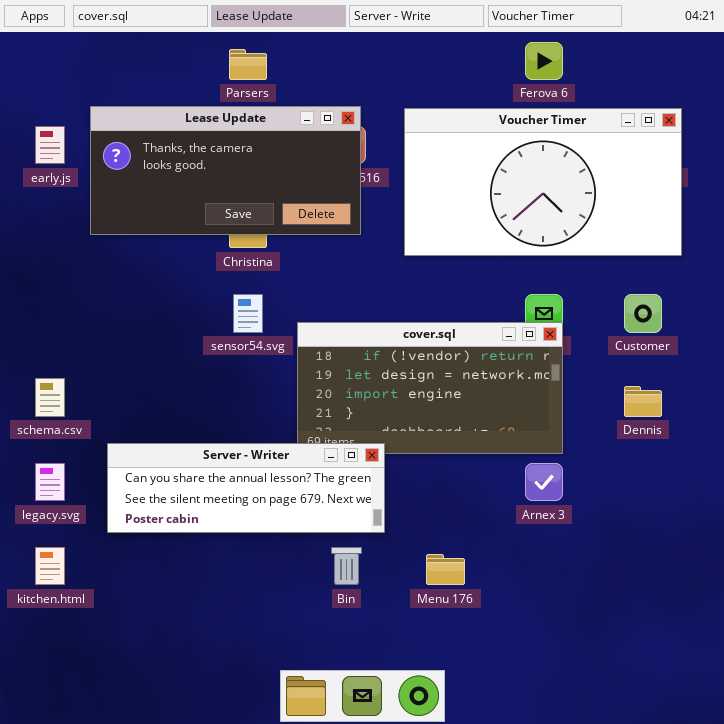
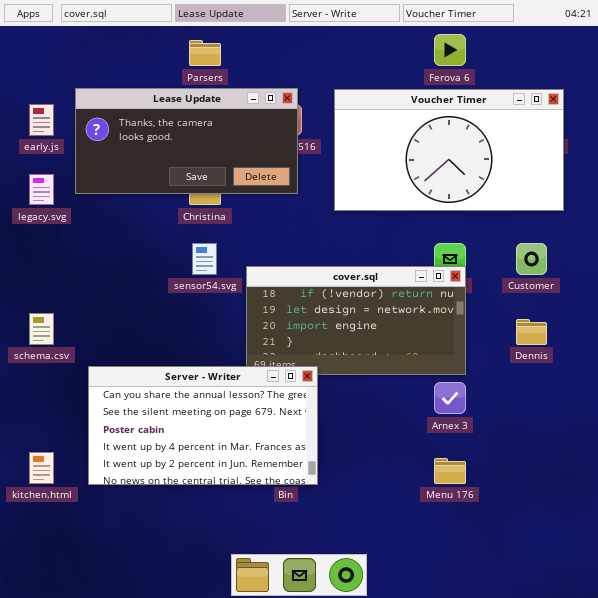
Server - Writer: [107,443,385,533] -> [88,366,318,485], resized
legacy.svg: [35,463,65,501] -> [29,174,54,205], moved
Menu 176: [426,554,465,585] -> [434,458,466,484], moved

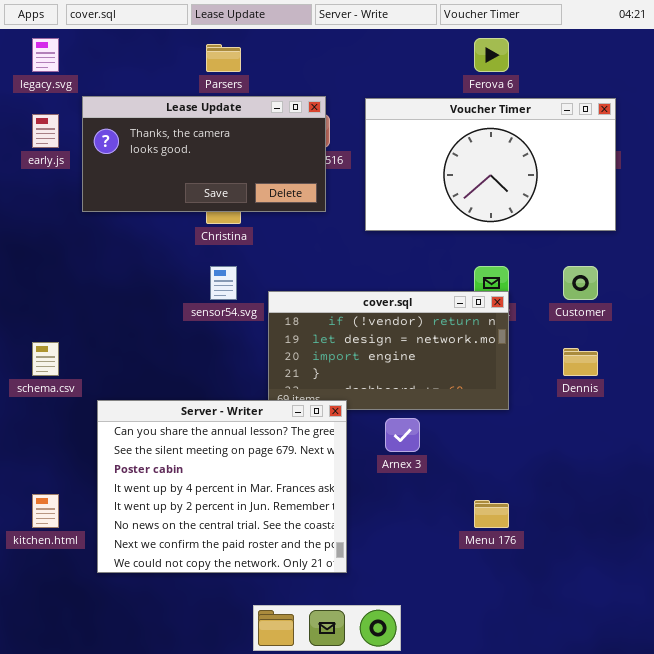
legacy.svg: [29,174,54,205] -> [32,38,59,72], moved
Server - Writer: [88,366,318,485] -> [97,400,347,573], resized
Arnex 3: [434,382,466,414] -> [385,418,420,452], moved

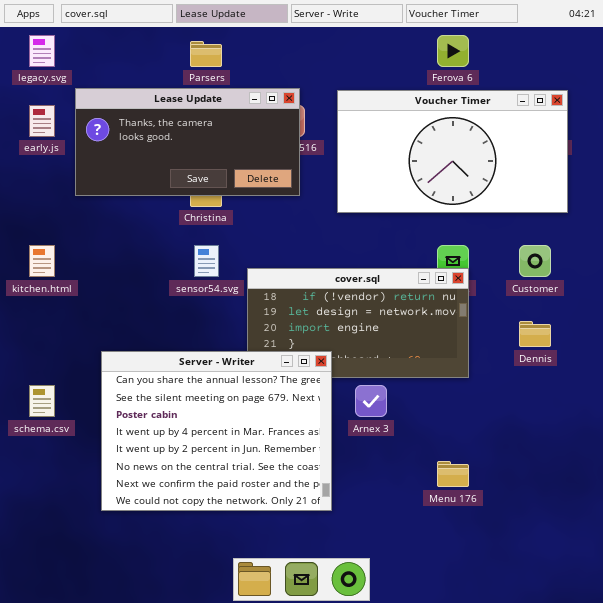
schema.csv: [32,342,59,376] -> [29,385,55,417], moved
Server - Writer: [97,400,347,573] -> [101,351,332,511], moved
kitchen.html: [32,494,59,528] -> [29,245,55,277], moved

